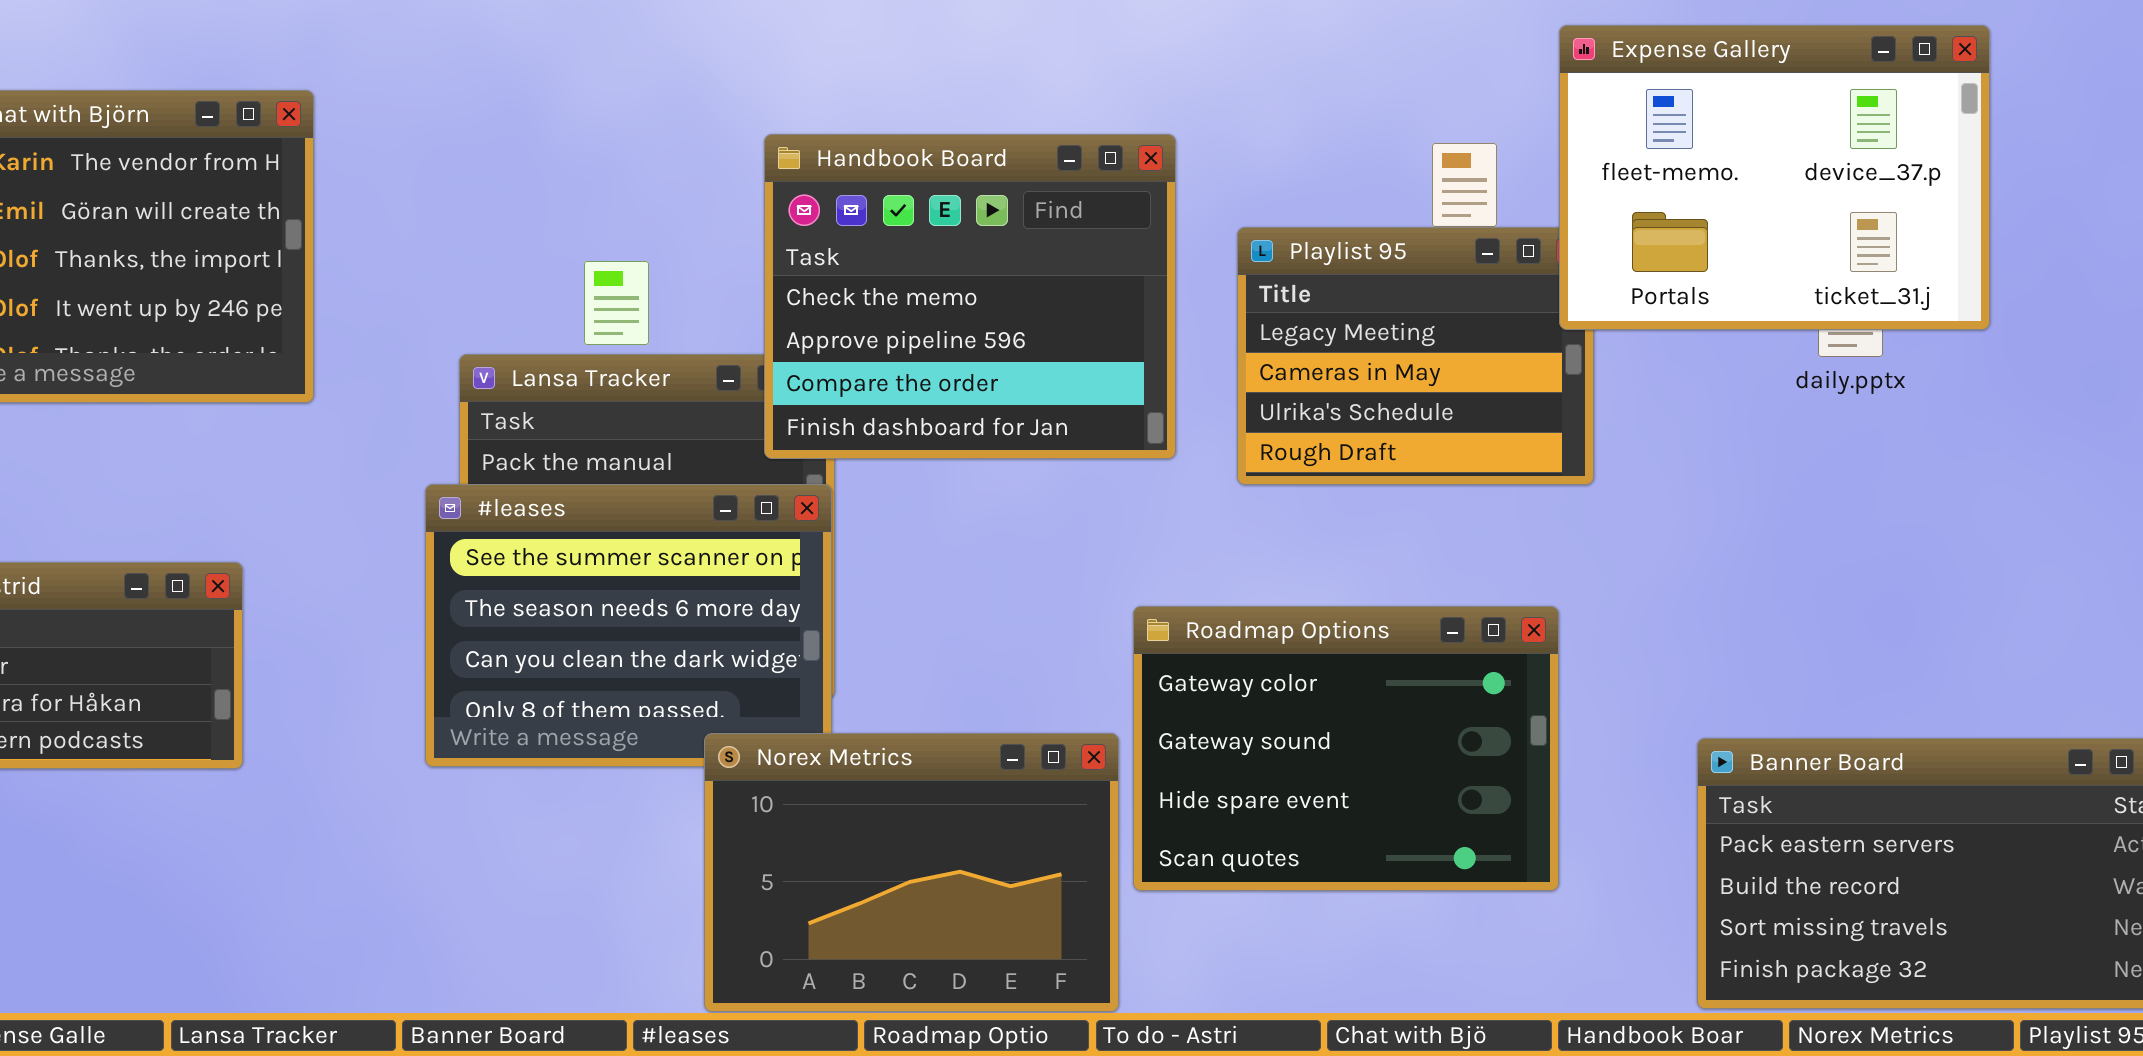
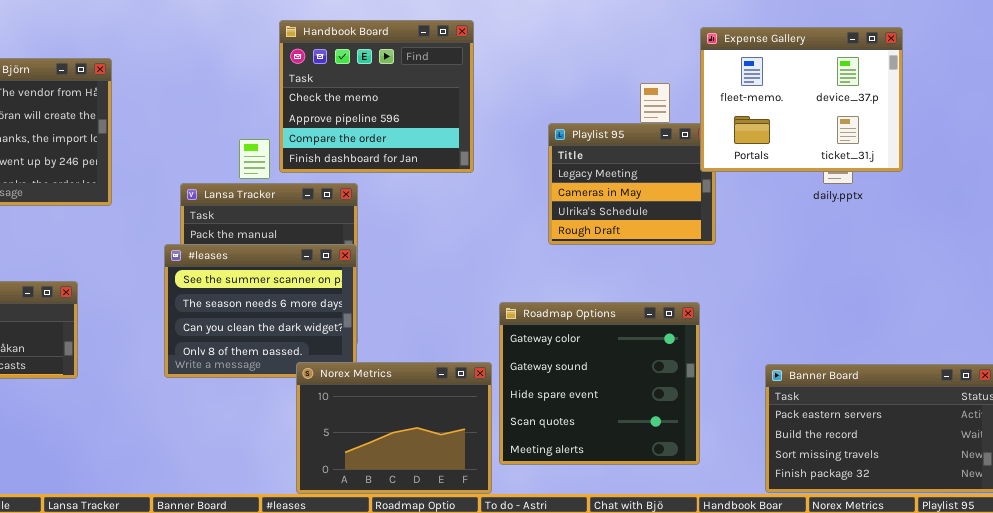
Handbook Board: [764,134,1176,459] -> [279,20,474,173], moved
Roadmap Options: [1133,606,1559,891] -> [499,302,700,465], resized

